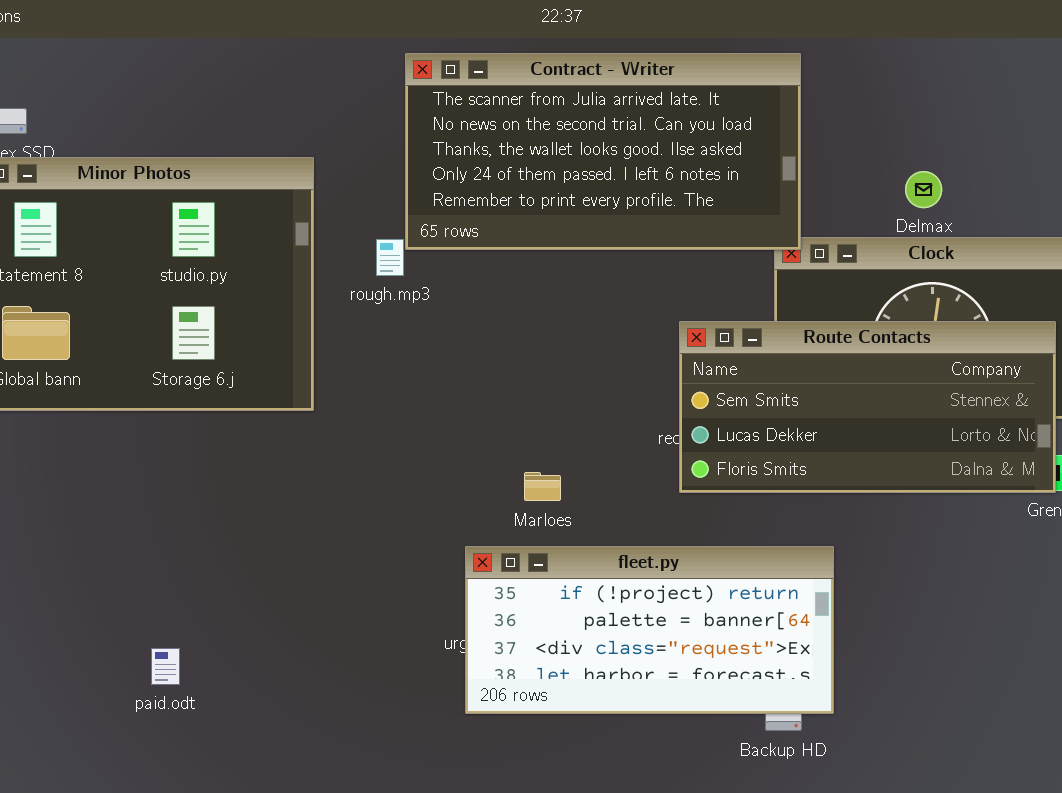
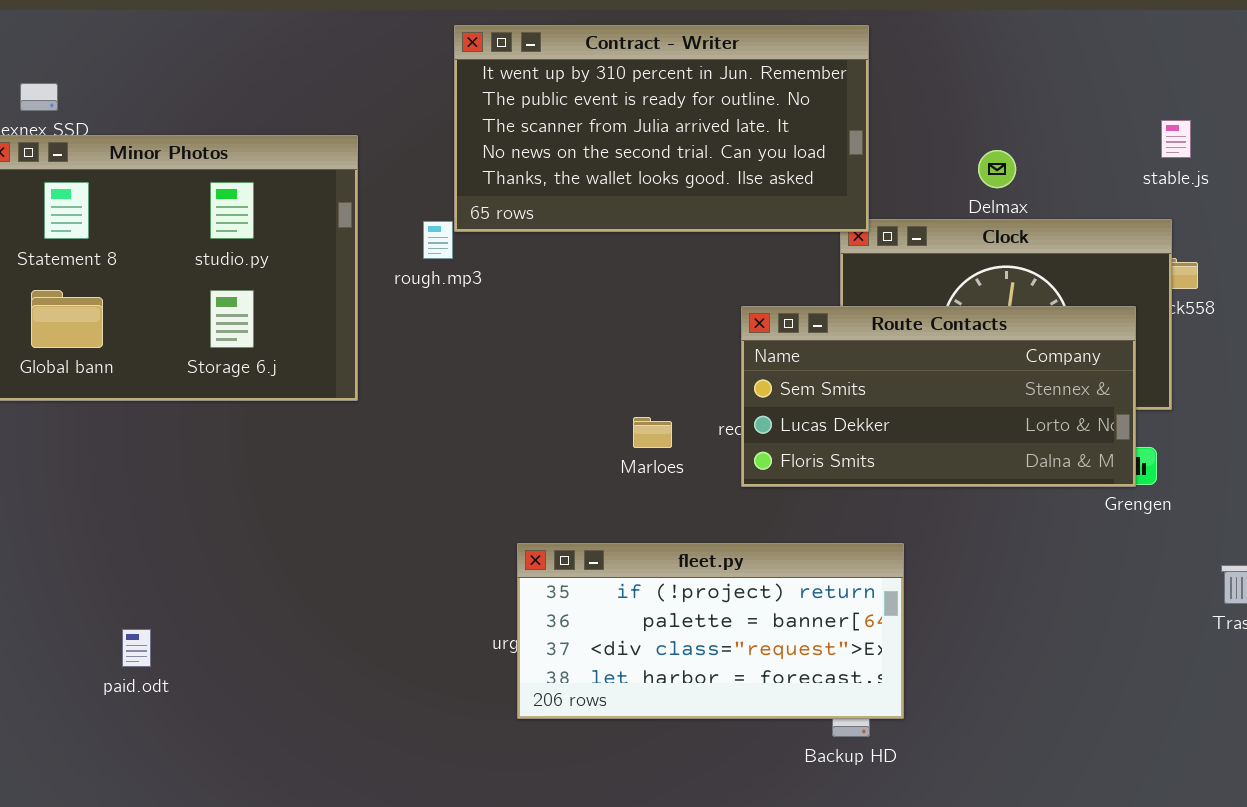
Contract - Writer: [405,53,801,250] -> [454,25,869,232], scrolled up 2 rows
Marloes: [524,472,561,501] -> [633,417,672,448], moved
paid.odt: [151,648,180,685] -> [122,629,151,667], moved

